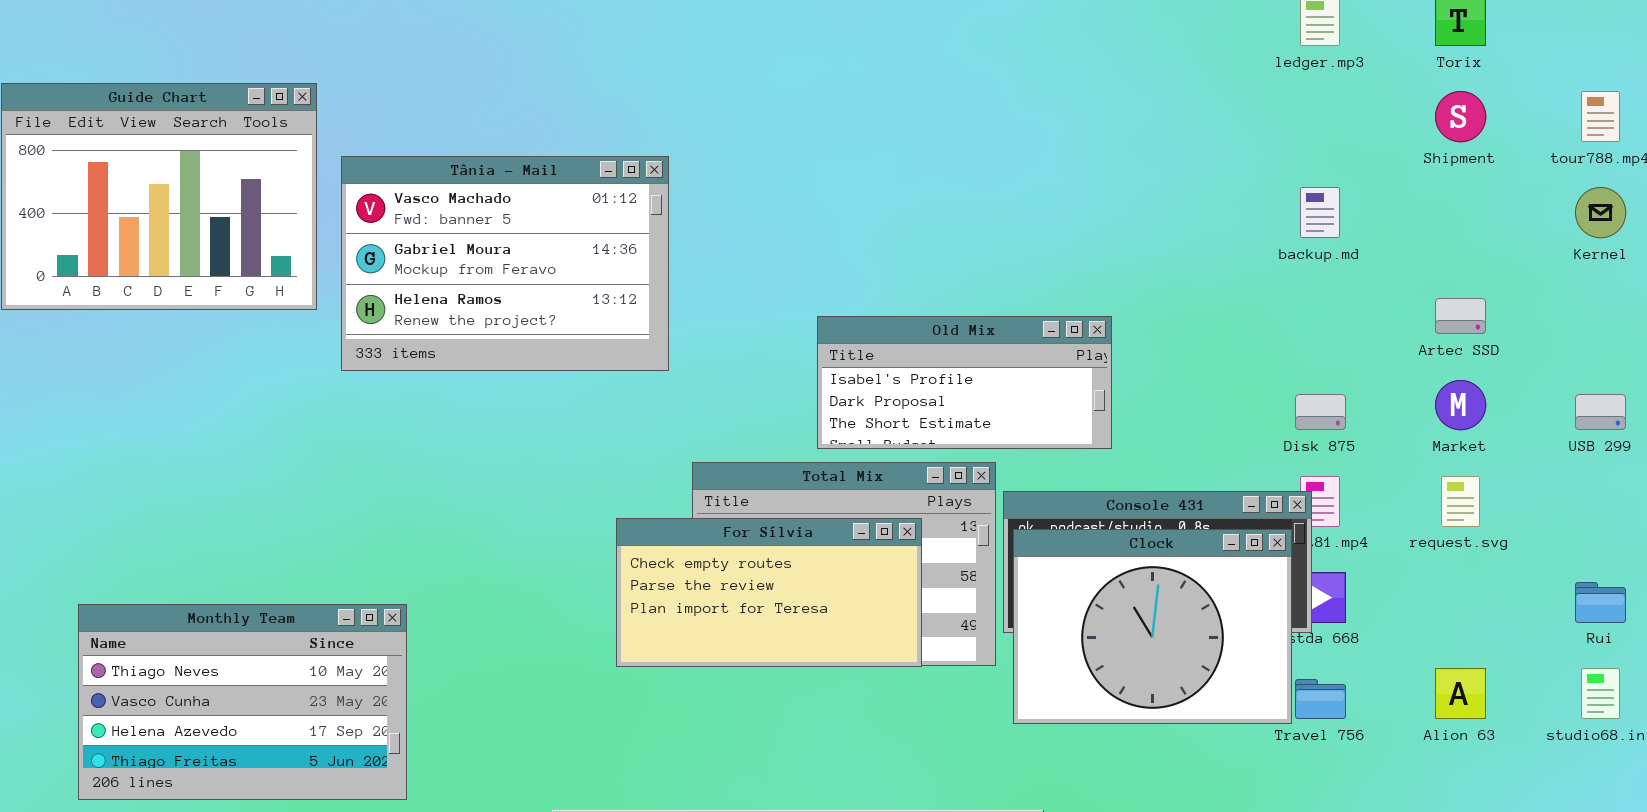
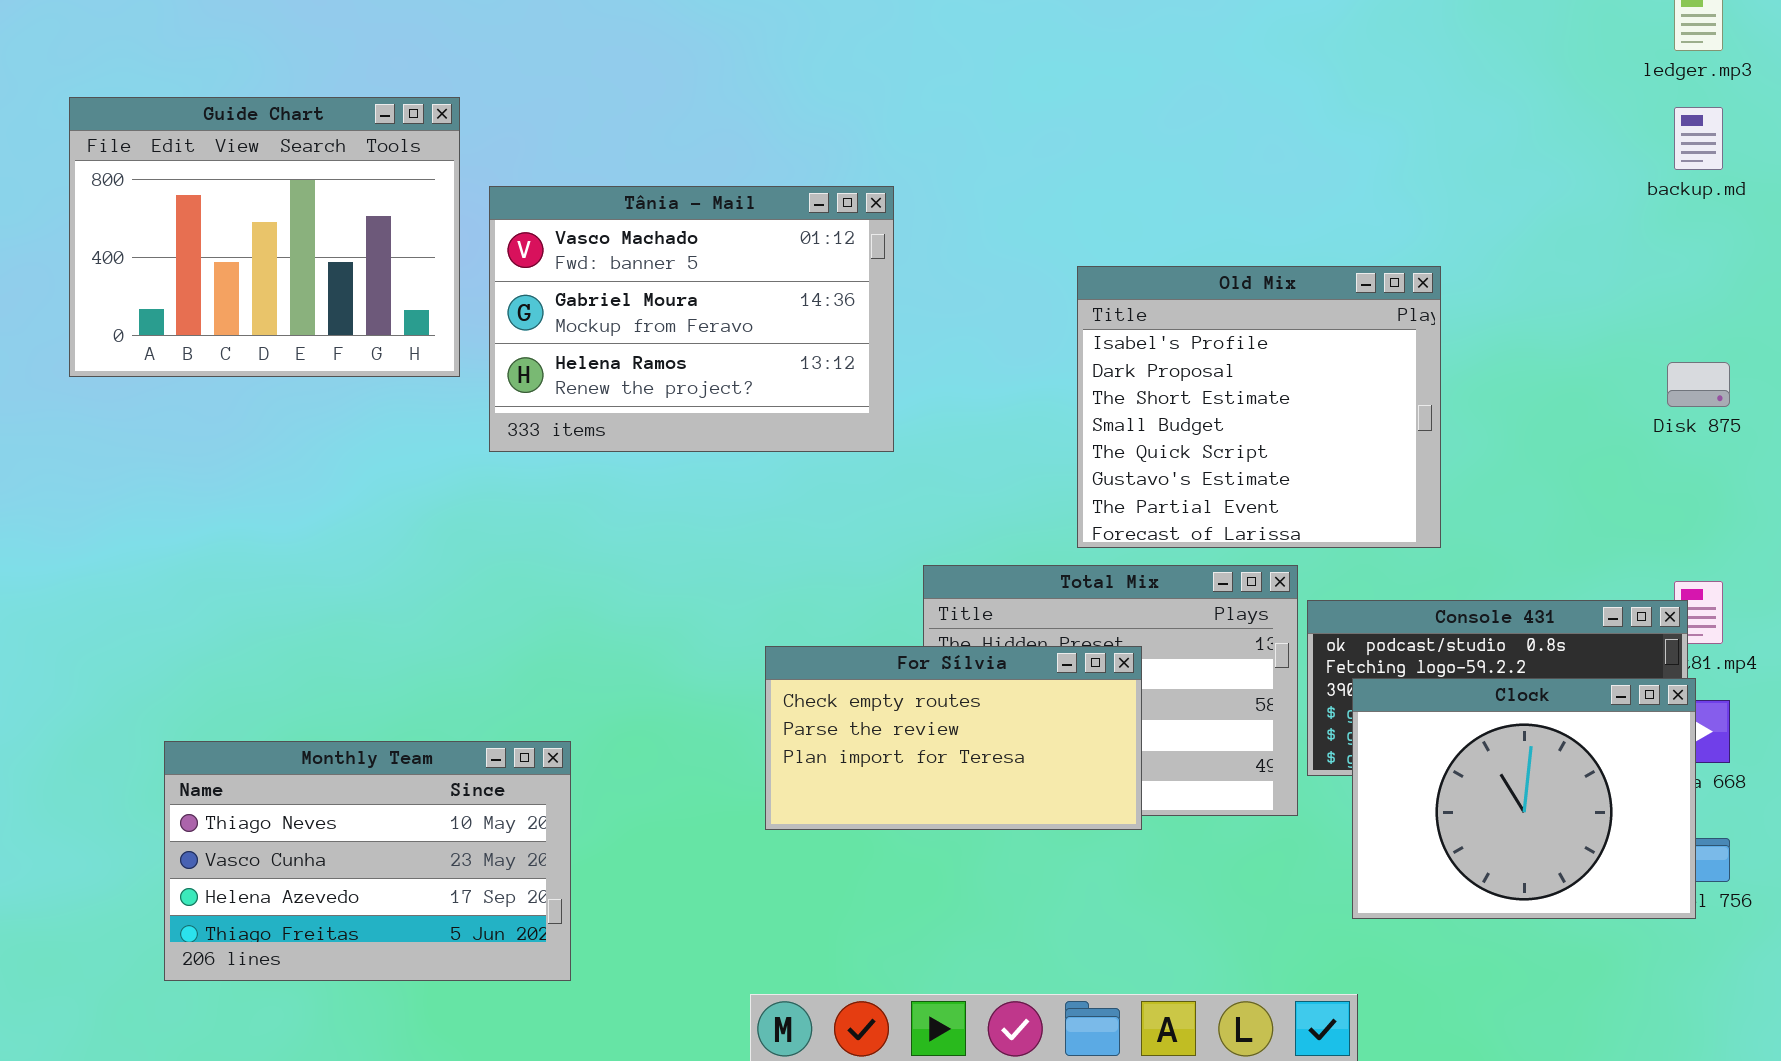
backup.md: [1300,187,1340,238] -> [1674,107,1723,170], moved
Old Mix: [817,316,1112,449] -> [1077,266,1441,548], resized
Disk 875: [1295,394,1346,430] -> [1667,362,1730,407], moved
For Sílvia: [616,518,922,667] -> [765,646,1142,830], moved
Clock: [1013,529,1292,724] -> [1352,678,1696,919], moved

